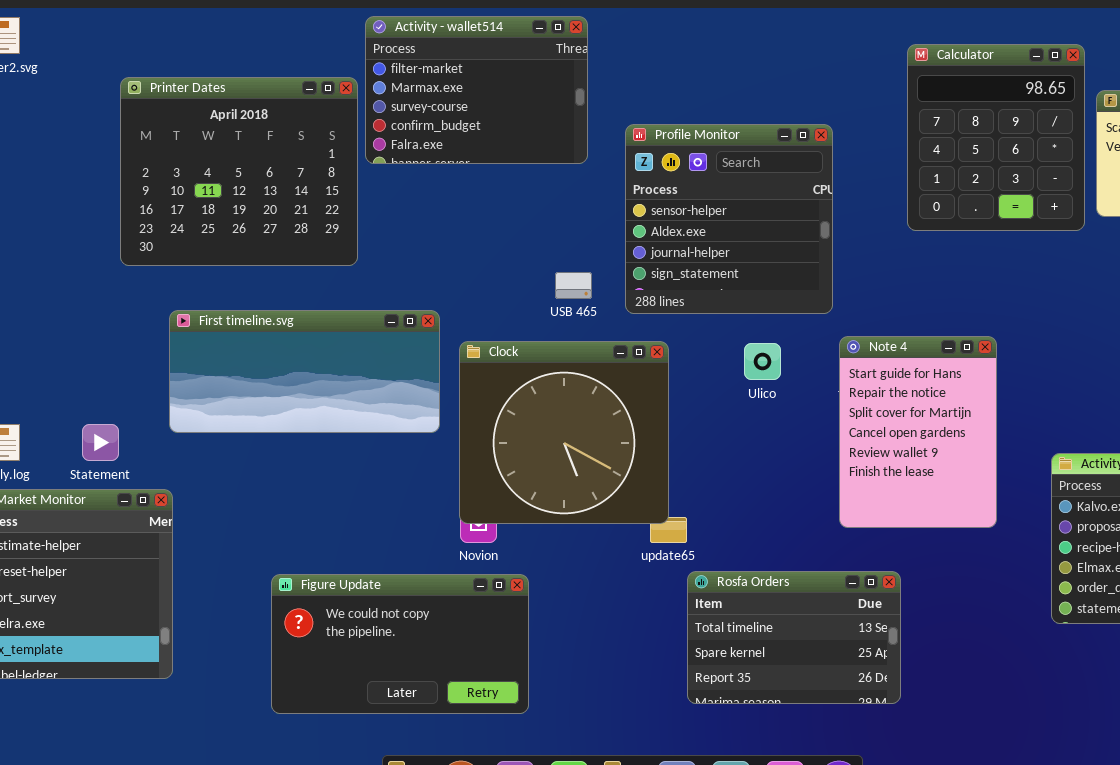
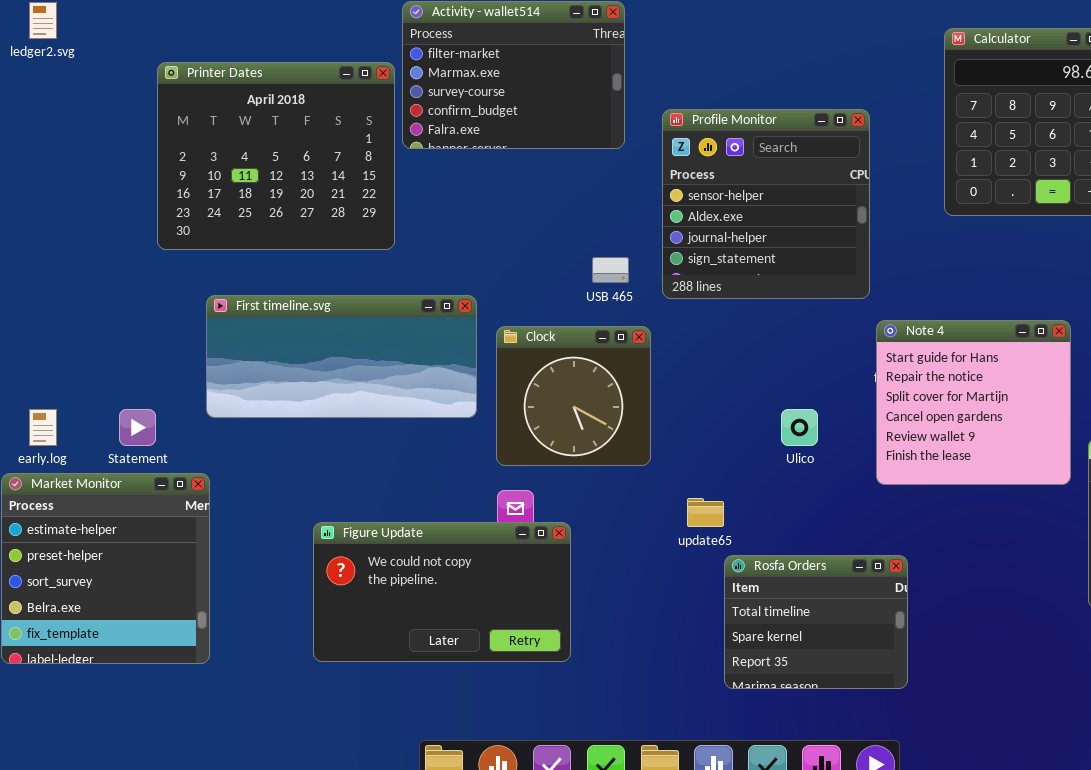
Note 4: [839,336,997,528] -> [876,320,1071,485], resized
Clock: [459,341,669,524] -> [496,326,651,466], resized
Ulico: [744,343,781,380] -> [781,409,818,446], moved
Rosfa Orders: [687,571,901,704] -> [724,555,908,689], resized
Figure Update: [271,574,529,714] -> [313,522,571,662], moved

